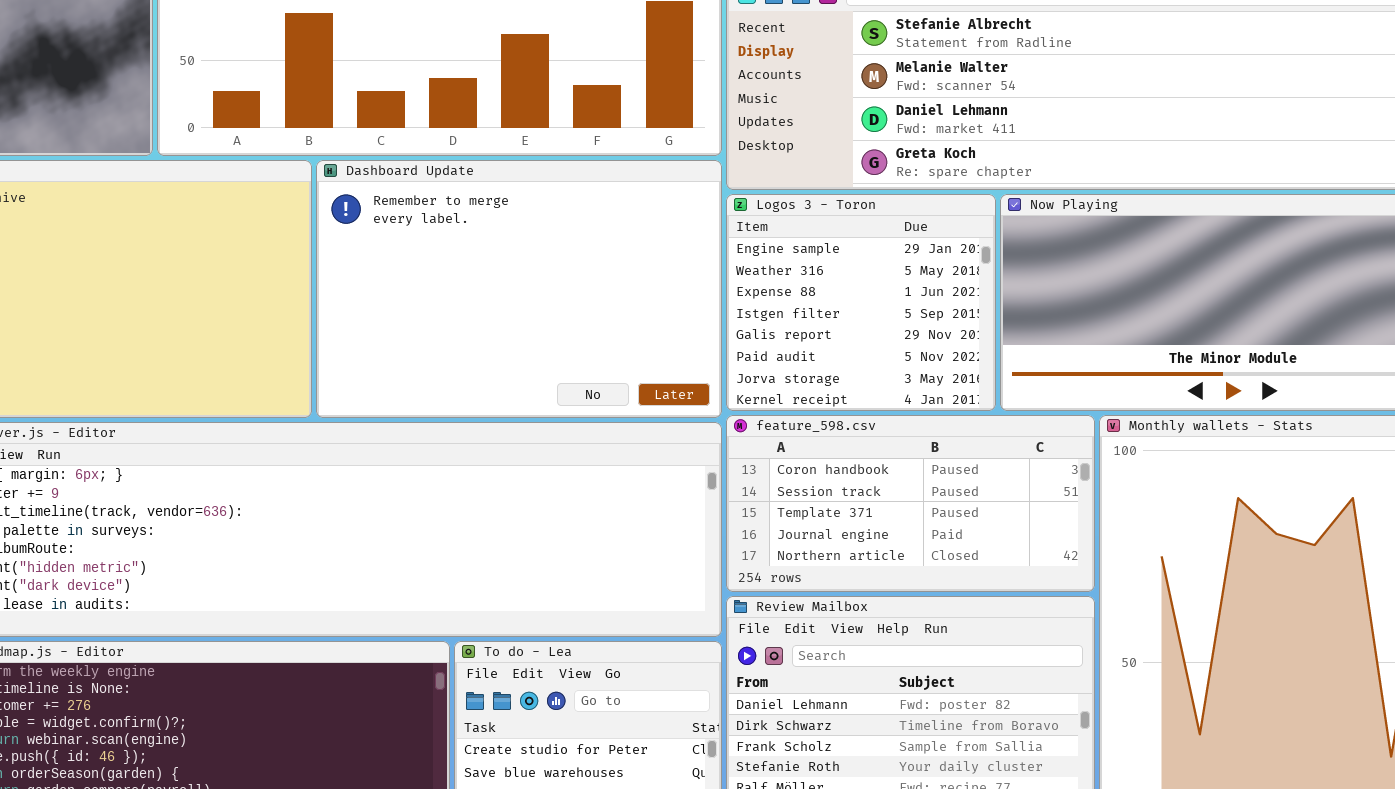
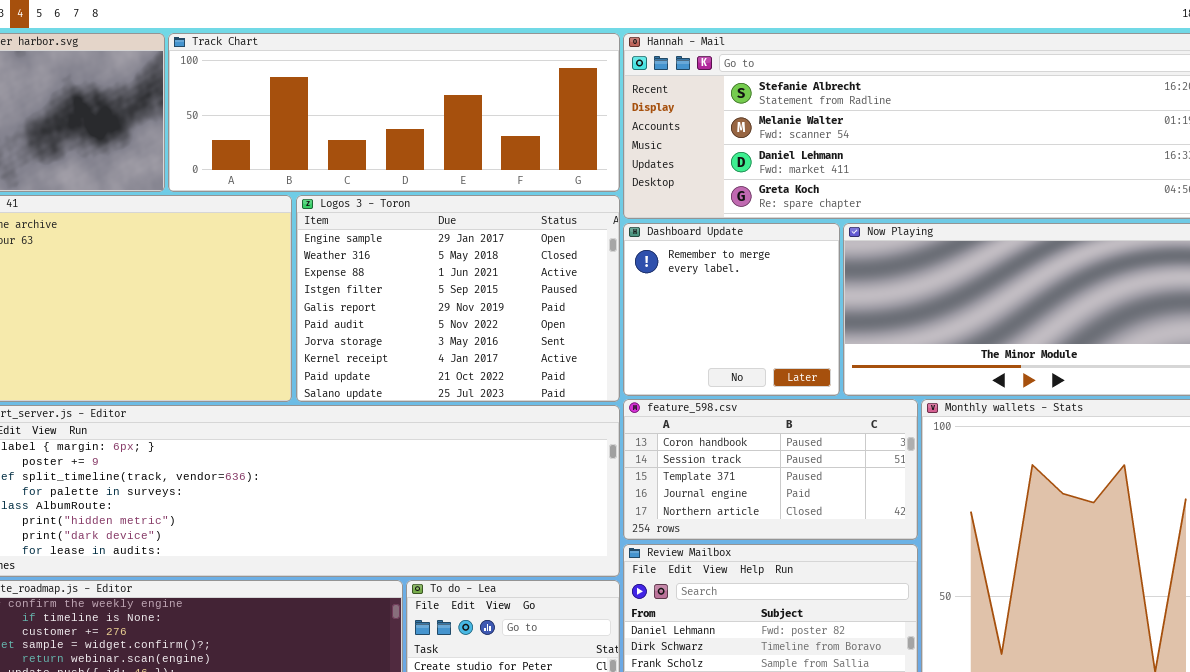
Dashboard Update: [316,160,722,418] -> [623,223,840,396], moved, resized
Logos 3 - Toron: [726,194,996,411] -> [296,195,620,402], moved, resized

